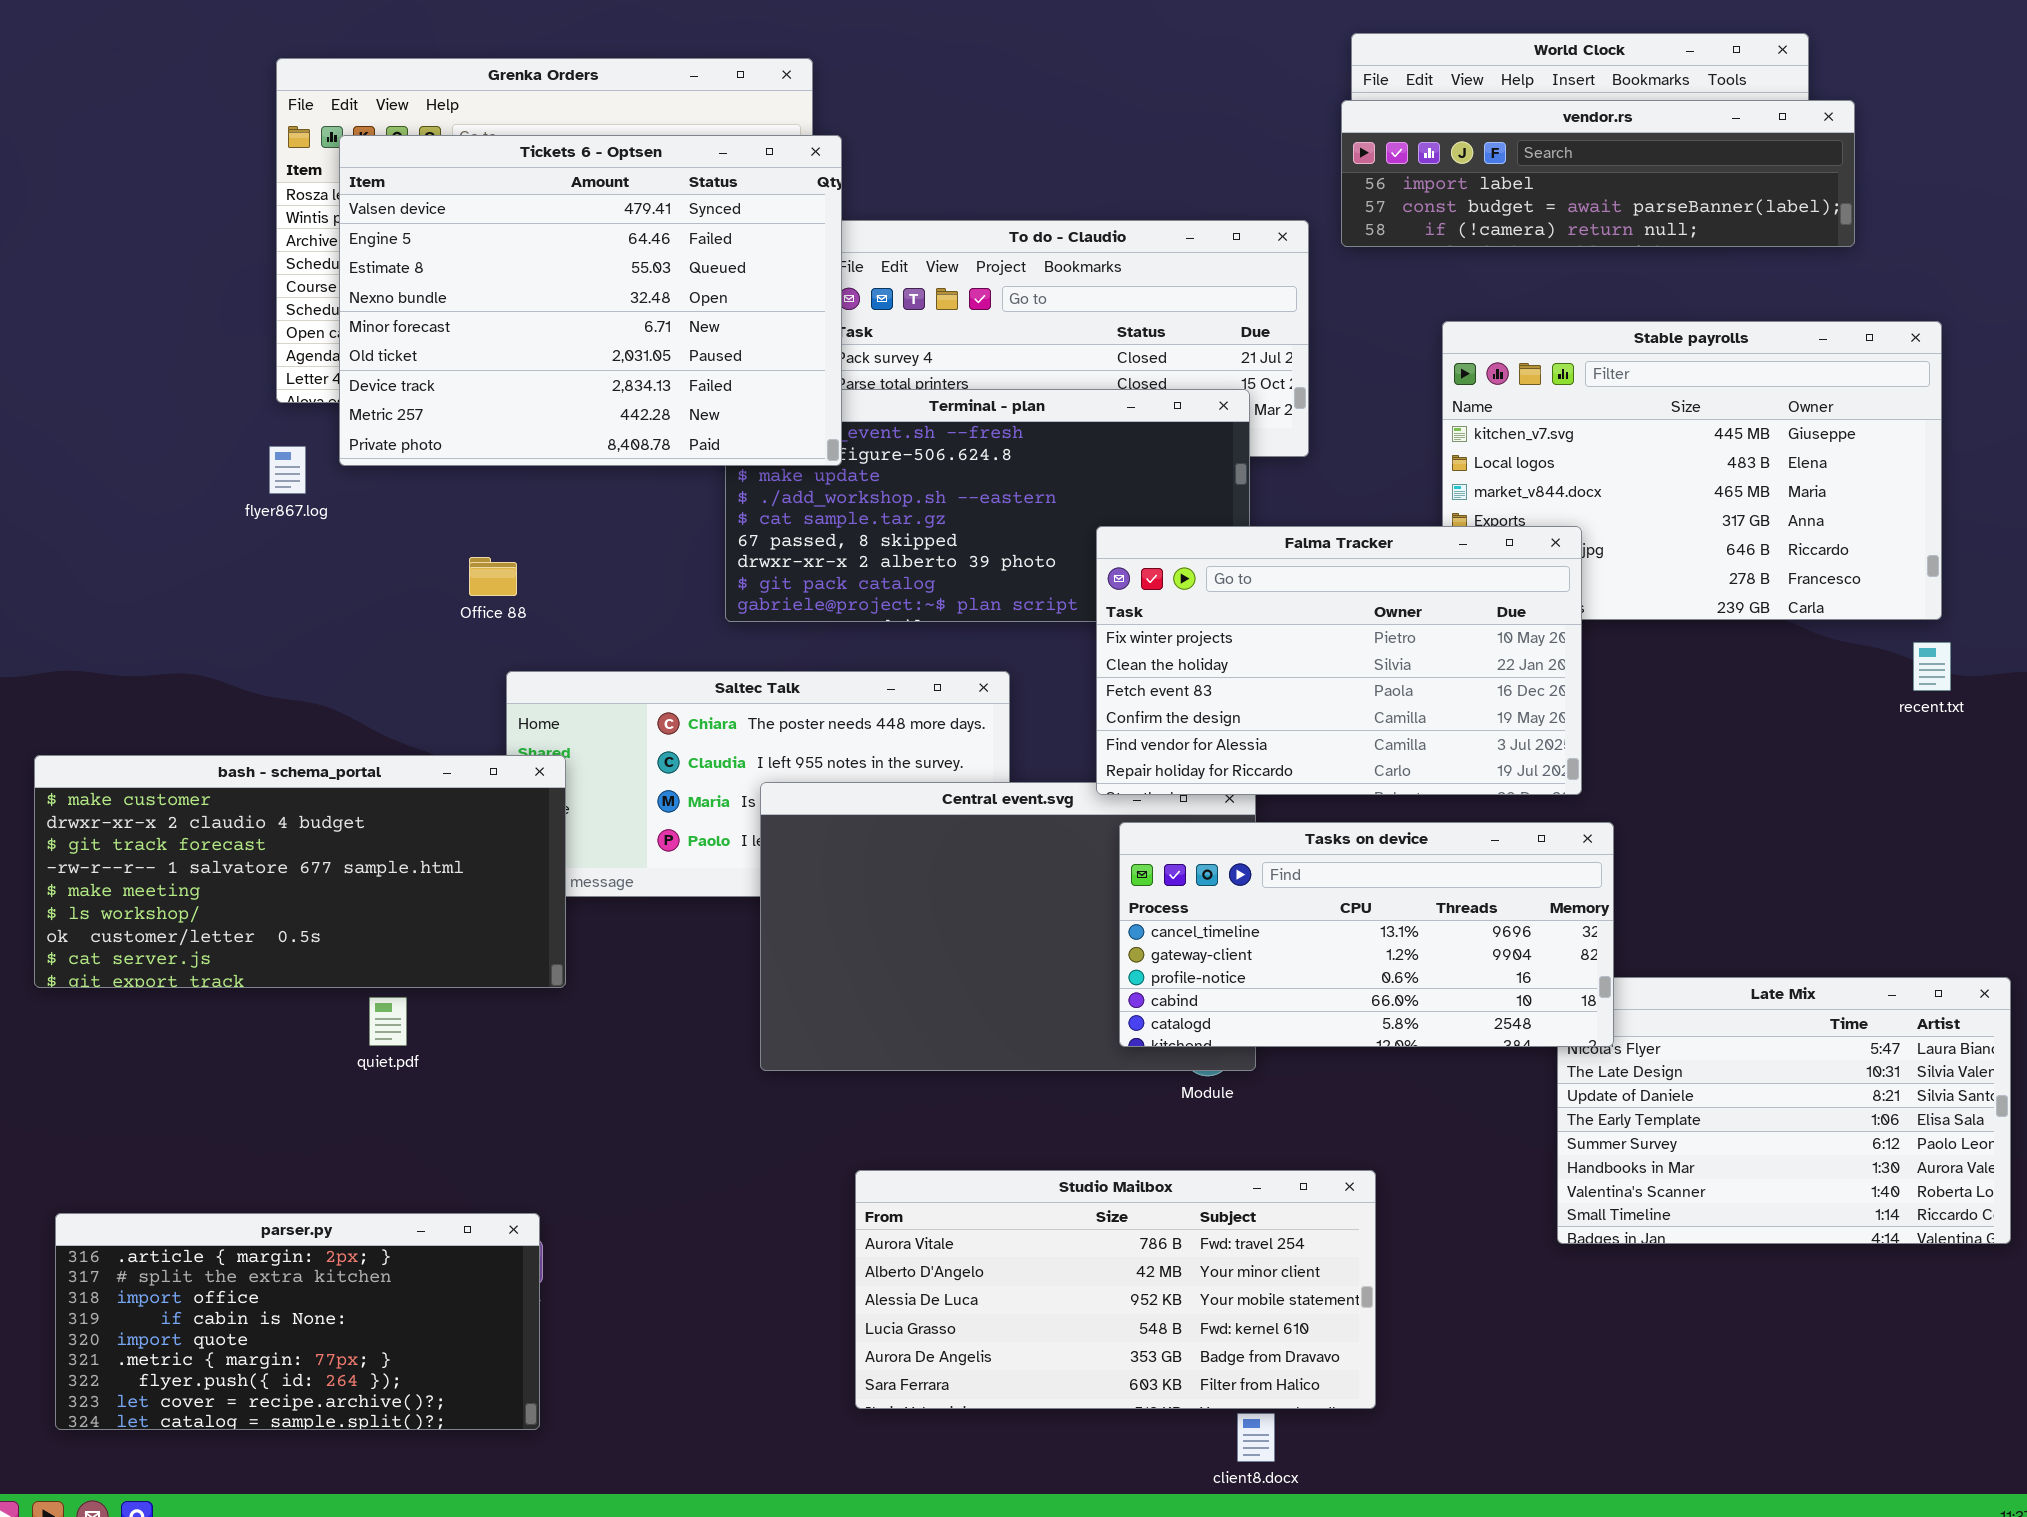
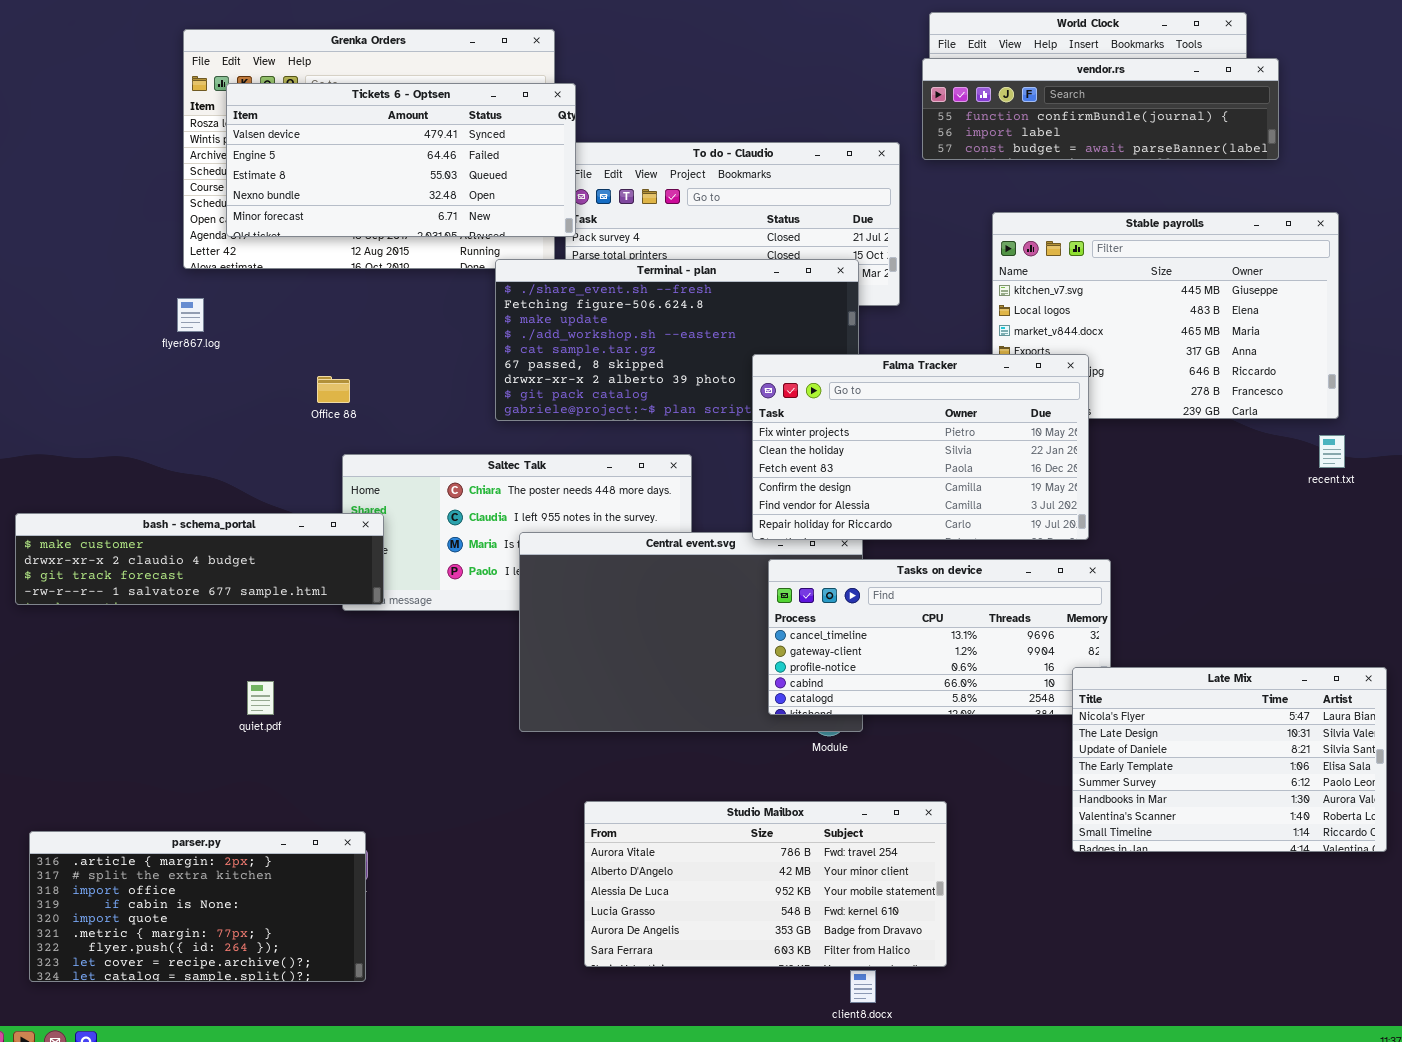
vendor.rs: [1341,100,1855,247] -> [922,58,1279,160], scrolled up 1 row
Tickets 6 - Optsen: [339,135,842,466] -> [226,83,576,237], resized
bash - schema_portal: [34,755,566,988] -> [15,513,384,605], resized
Late Mix: [1557,977,2011,1244] -> [1072,667,1387,852], raised

